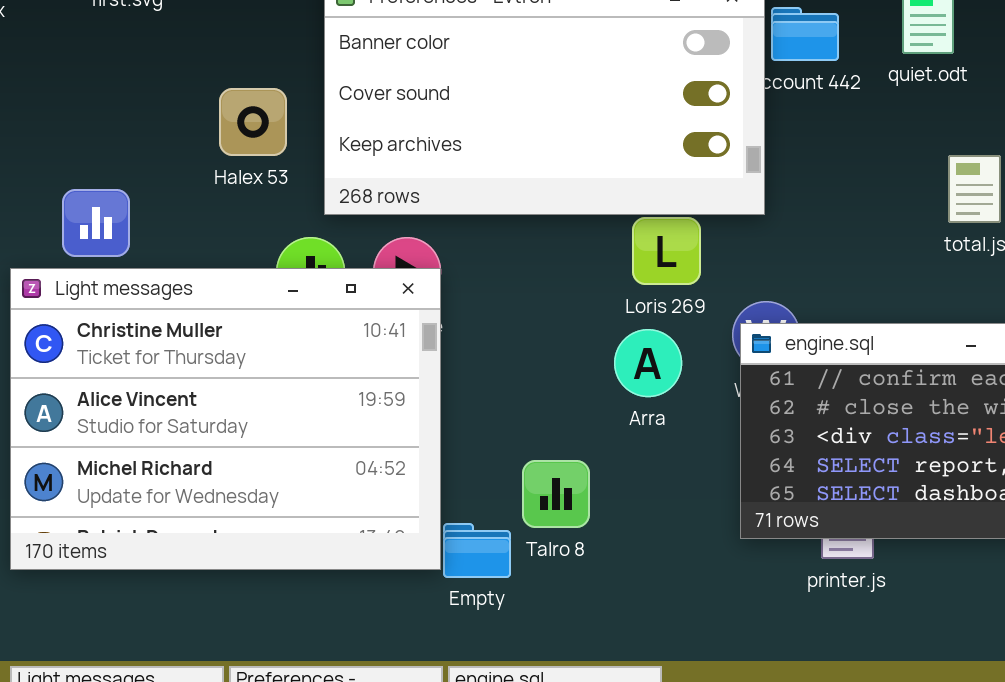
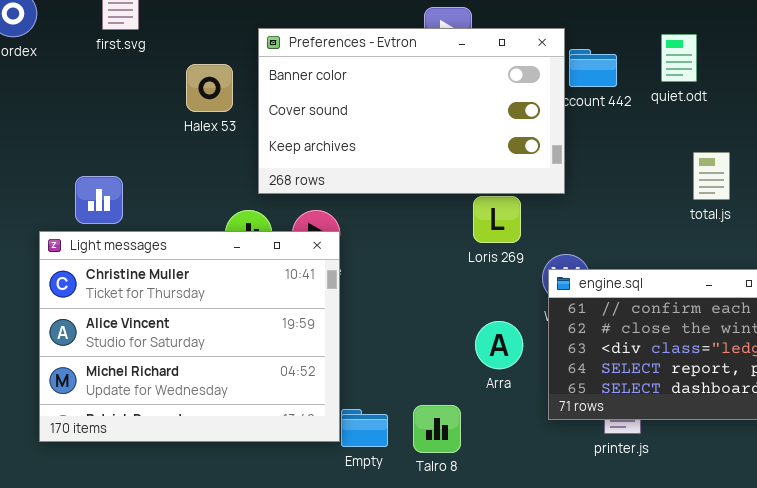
Halex 53: [219,88,287,156] -> [186,64,233,112], moved
Arra: [614,329,682,397] -> [475,321,523,369], moved
Talro 8: [522,460,590,528] -> [413,405,461,453], moved

